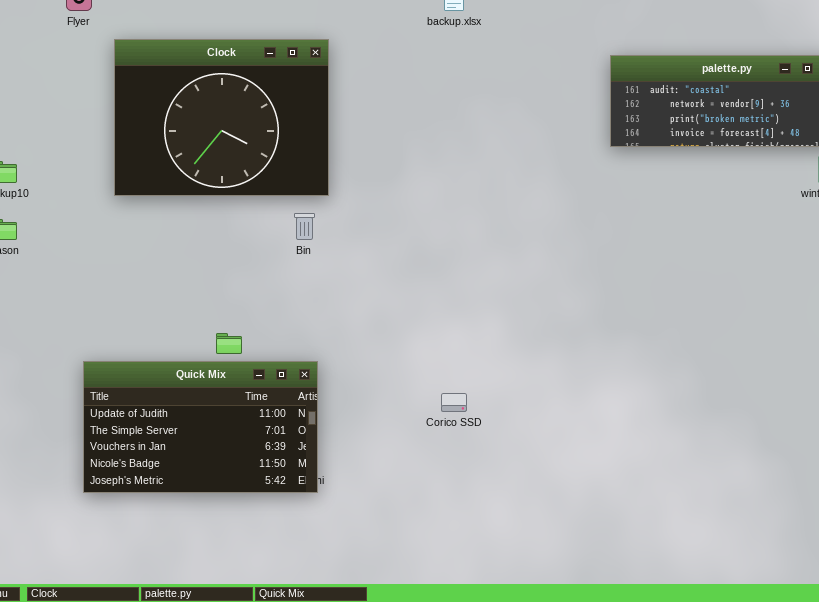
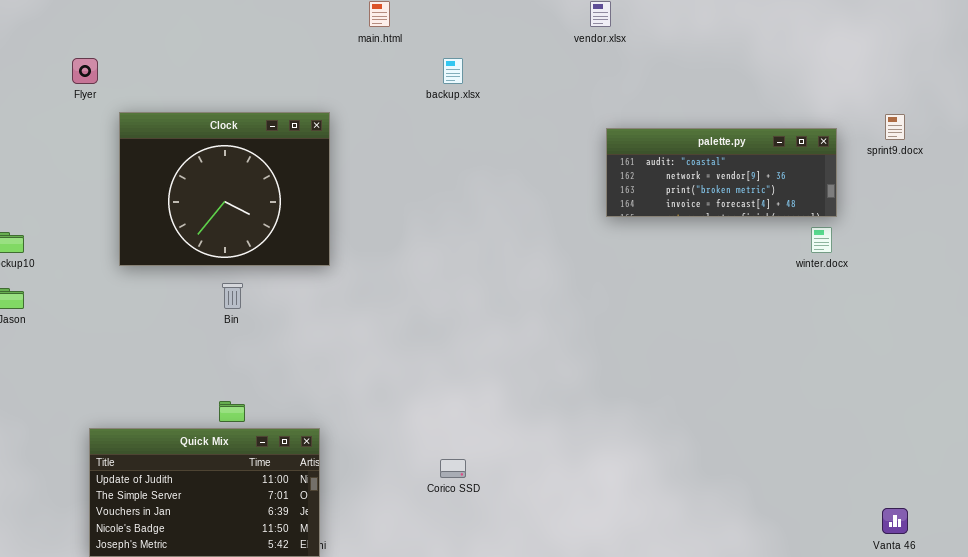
Bin: [294,213,315,240] -> [222,283,243,309], moved

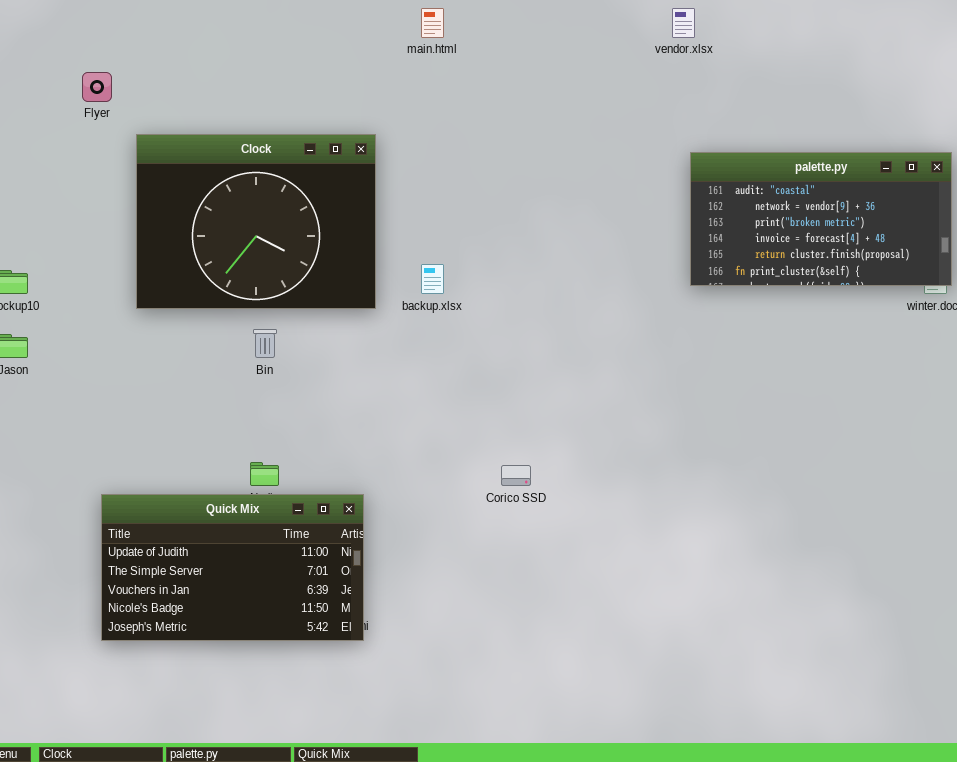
backup.xlsx: [443,58,463,84] -> [421,264,444,294], moved
palette.py: [606,128,837,217] -> [690,152,952,286], resized
Corico SSD: [440,459,466,478] -> [501,465,531,486], moved

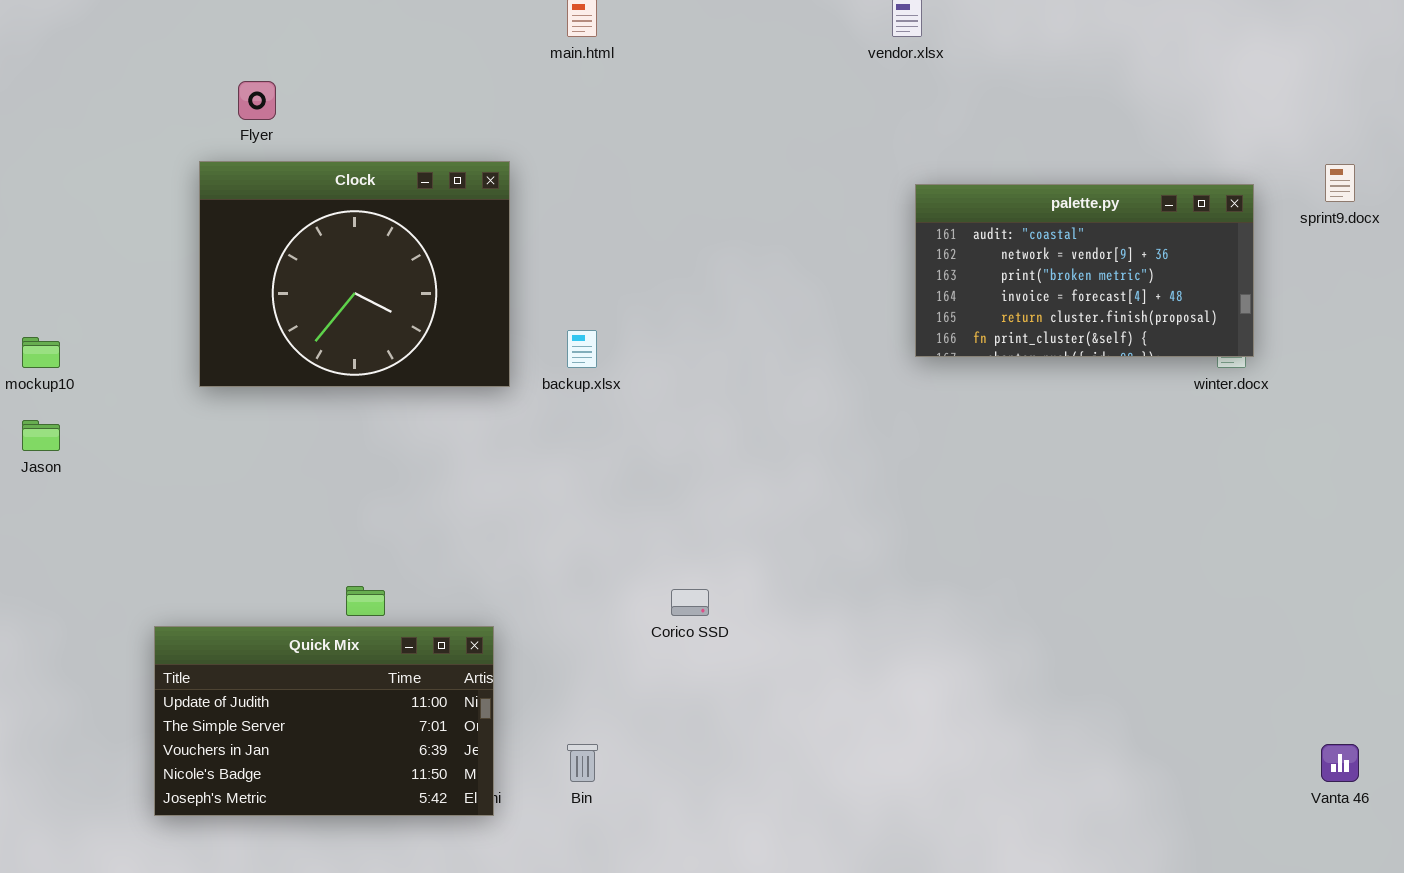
Flyer: [82,72,112,102] -> [238,81,276,120], moved
Bin: [253,329,277,358] -> [567,744,598,782], moved

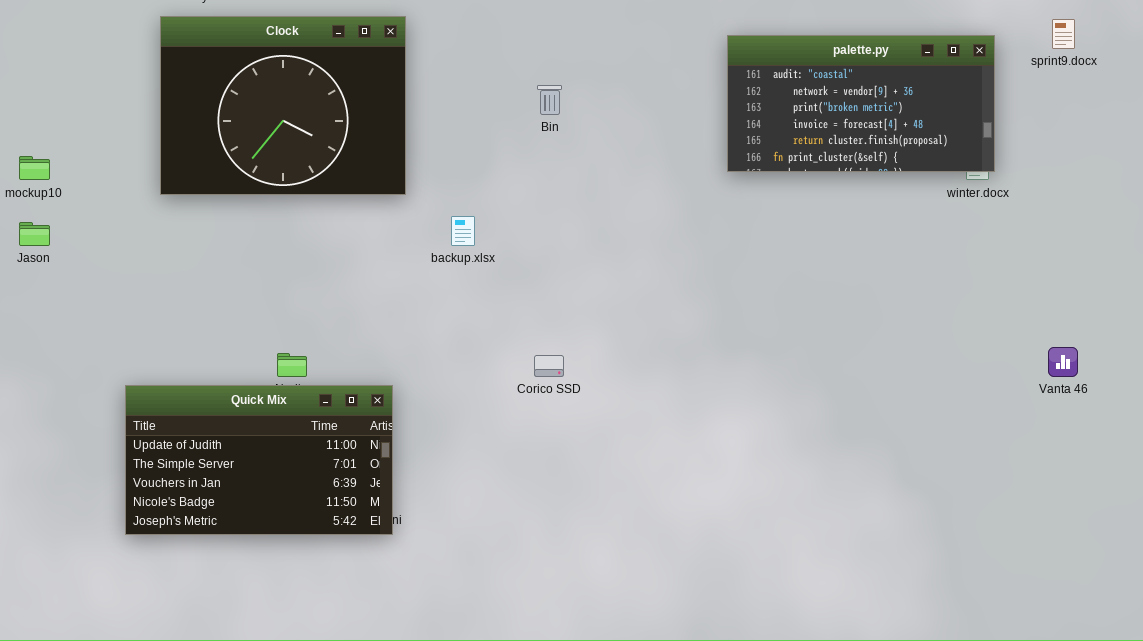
backup.xlsx: [567,330,597,368] -> [451,216,475,246], moved
Bin: [567,744,598,782] -> [537,85,562,115], moved
Vanta 46: [1321,744,1359,782] -> [1048,347,1078,377], moved

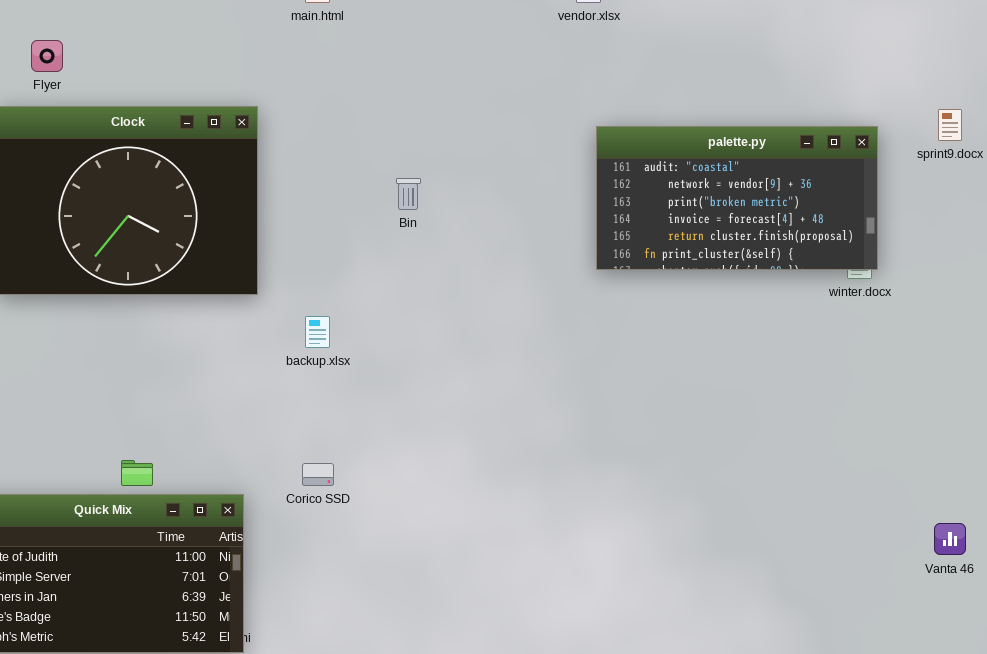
Vanta 46: [1048,347,1078,377] -> [934,523,966,555], moved
Corico SSD: [534,355,564,377] -> [302,463,334,486], moved

